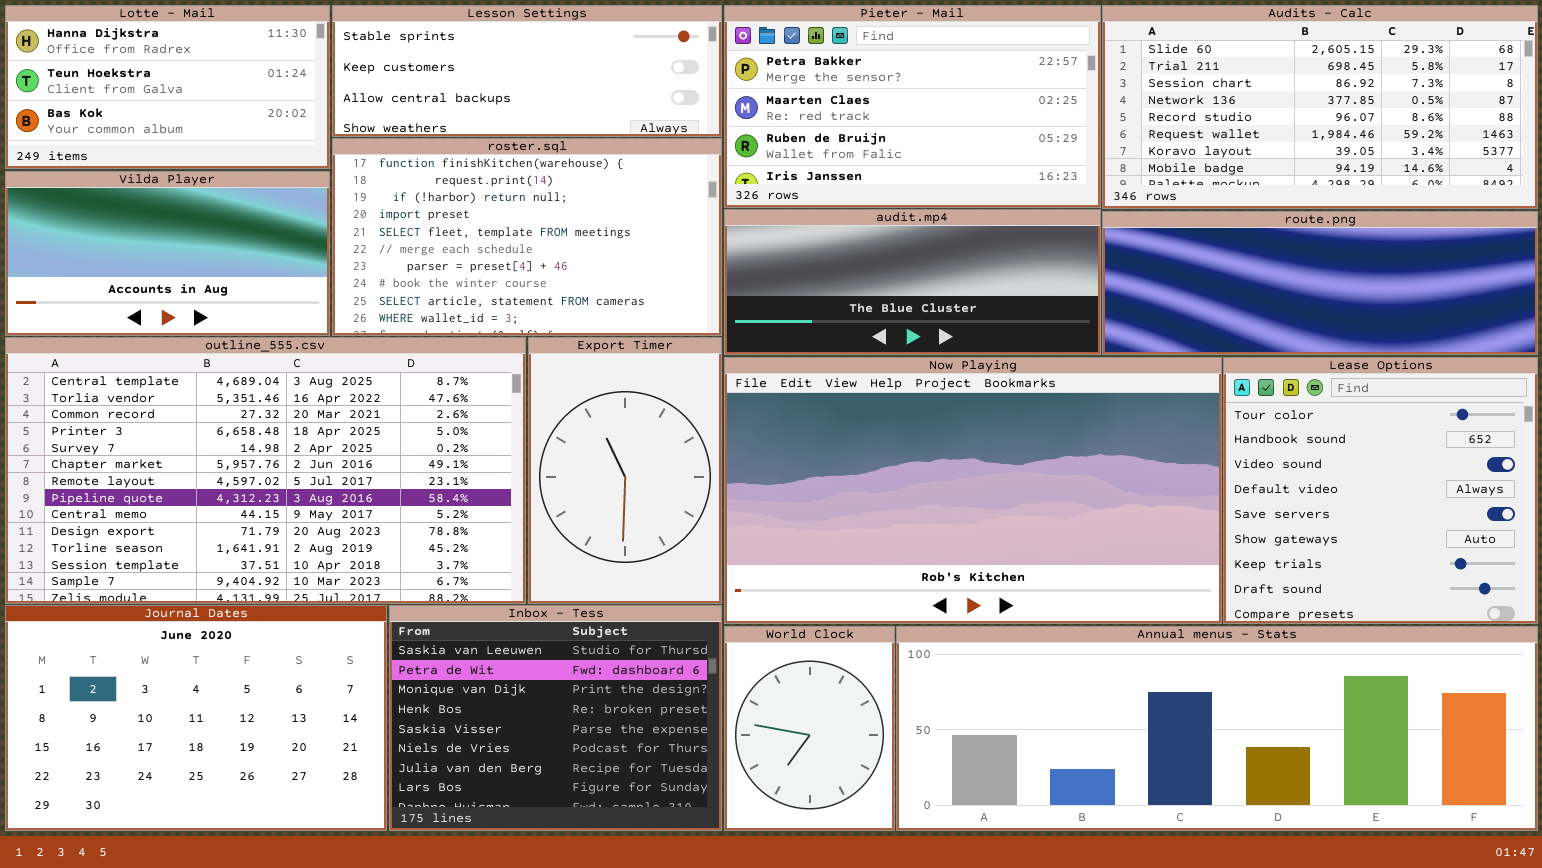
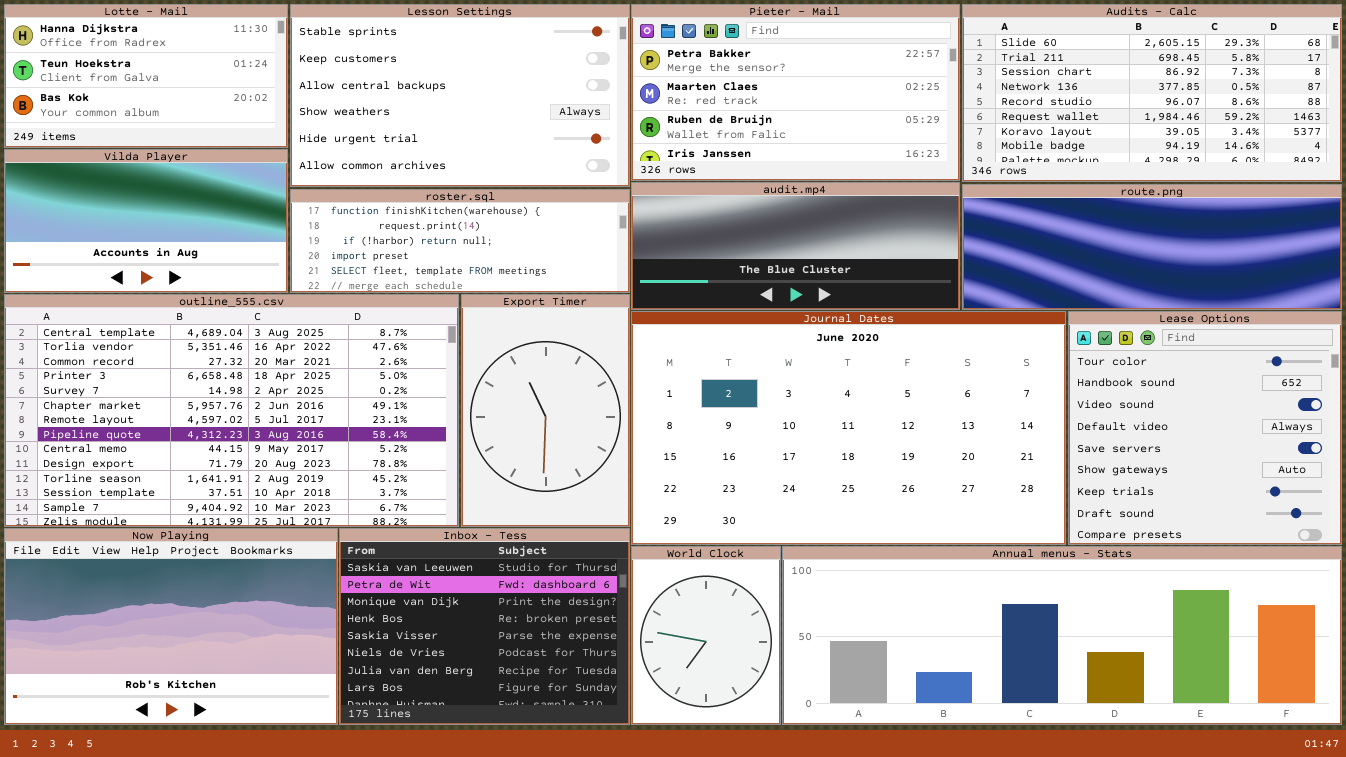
Lesson Settings: [332,5,722,137] -> [290,4,630,187], resized
roster.sql: [332,138,722,336] -> [290,189,630,293], resized
Now Playing: [724,357,1222,624] -> [4,528,338,725], moved, resized
Journal Dates: [5,605,387,831] -> [631,311,1066,545], moved, resized

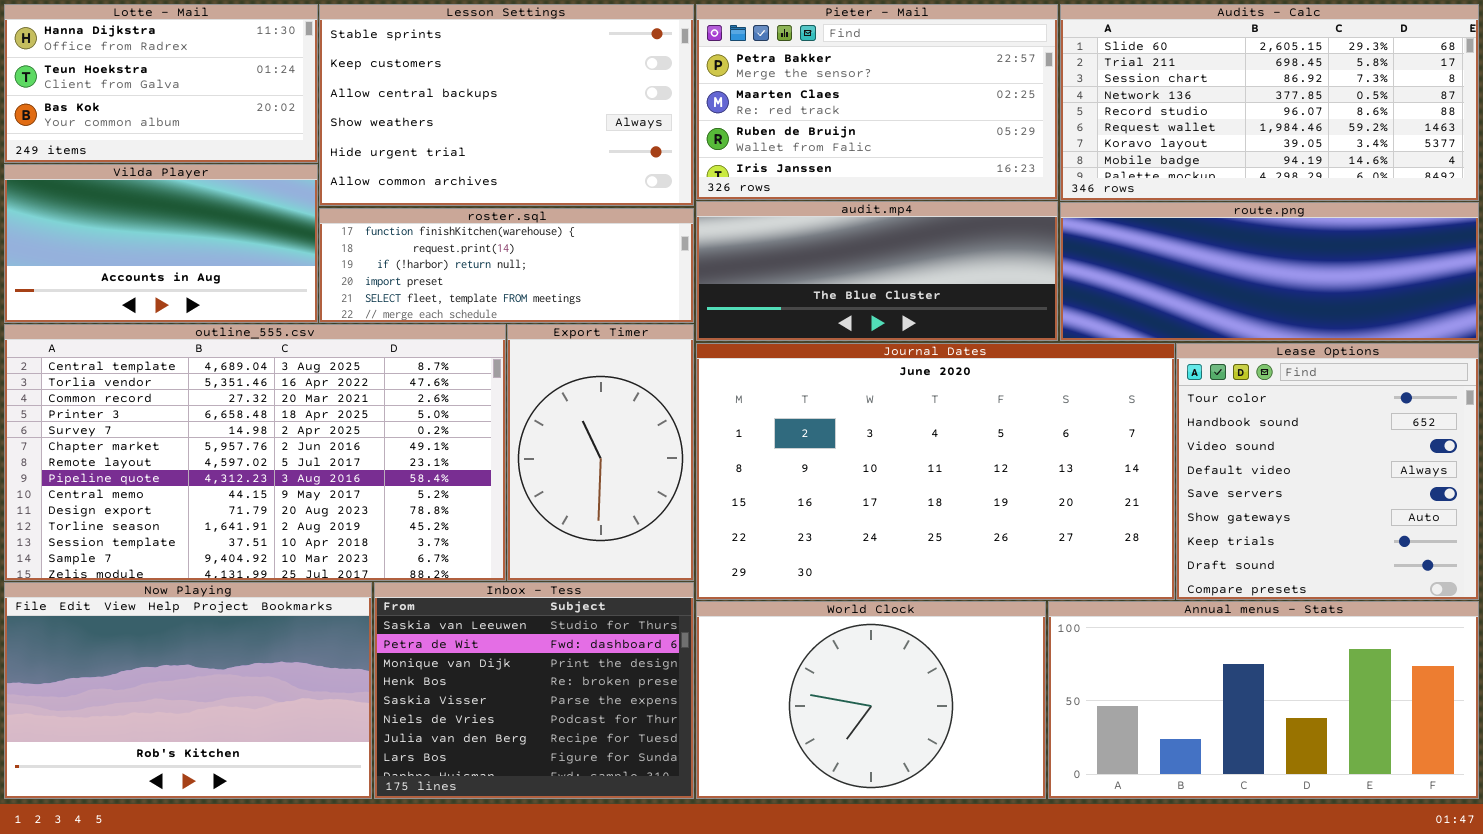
World Clock: [631,546,781,725] -> [696,601,1046,799], resized
Annual menus - Stats: [782,546,1342,725] -> [1048,601,1479,799], resized

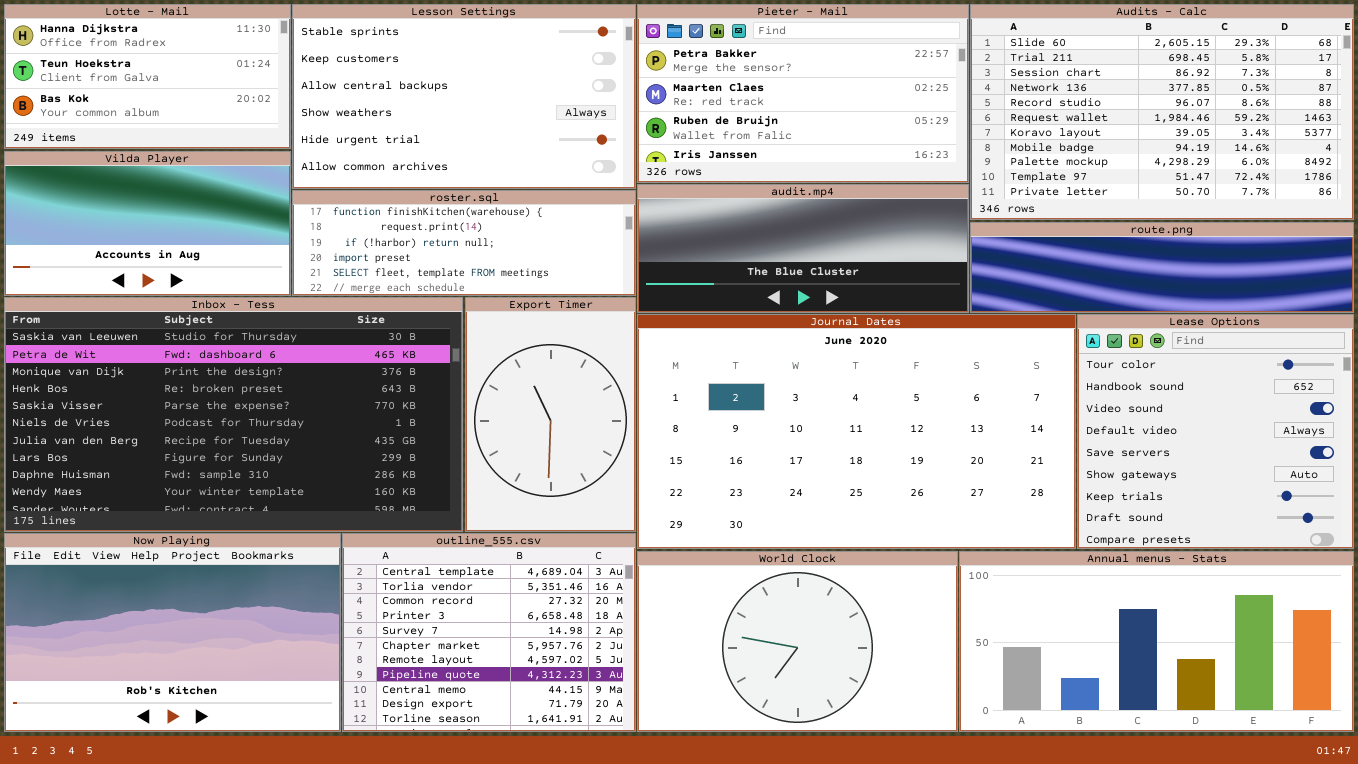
Audits - Calc: [1060,4,1479,201] -> [970,4,1354,220], resized
route.png: [1060,202,1479,341] -> [970,222,1354,313], resized
outline_555.csv: [4,324,506,581] -> [342,533,636,732], moved, resized
Inbox - Tess: [374,582,694,799] -> [4,297,463,532], moved, resized

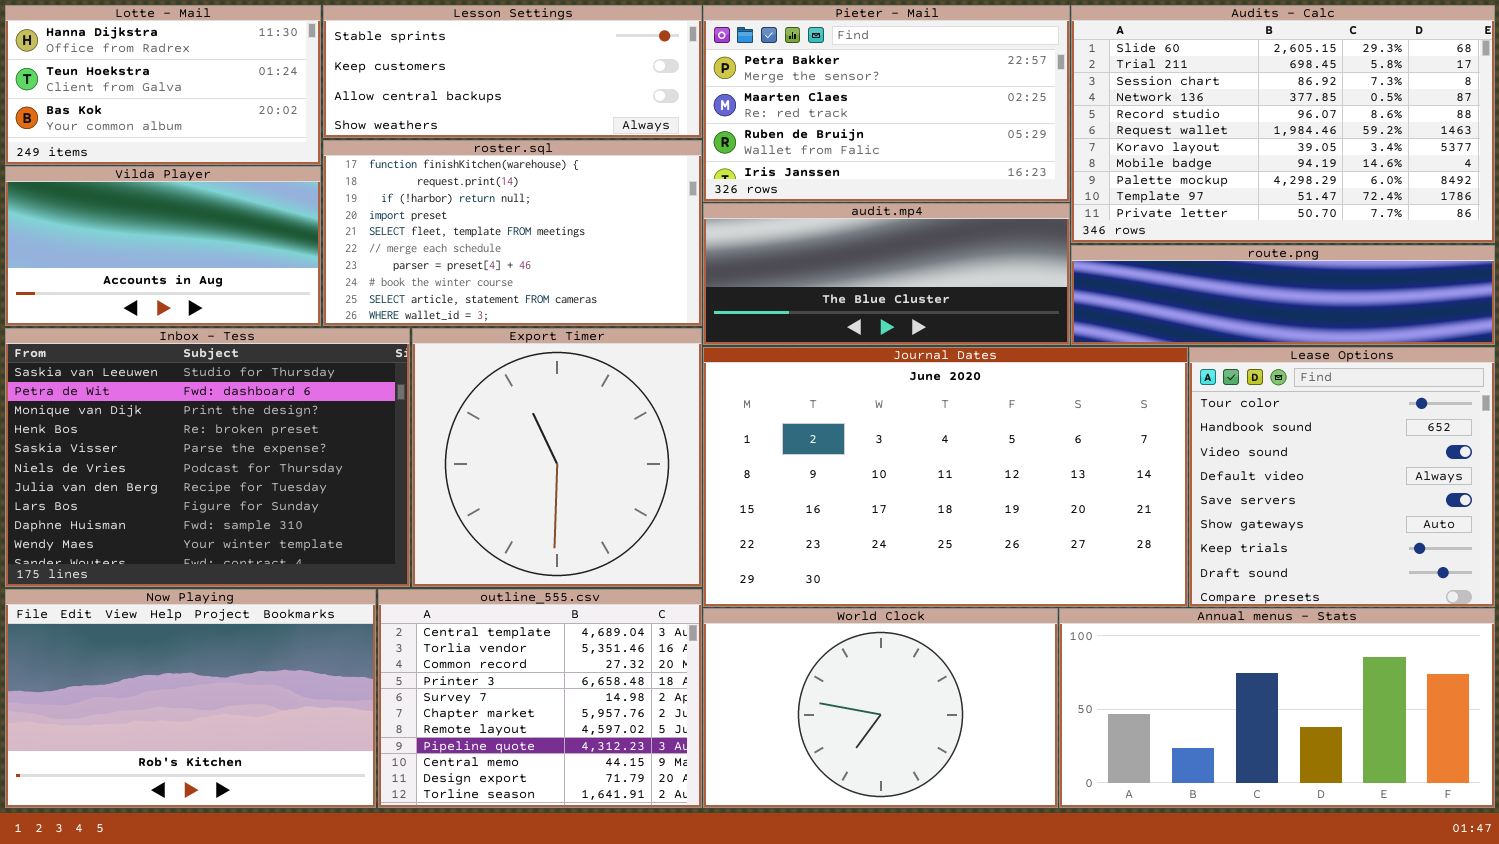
Lesson Settings: [292,4,636,189] -> [323,5,702,138], resized
roster.sql: [292,190,636,296] -> [323,140,702,326], resized
Inbox - Tess: [4,297,463,532] -> [5,328,410,587], resized
Export Timer: [465,297,636,532] -> [412,328,702,587], resized

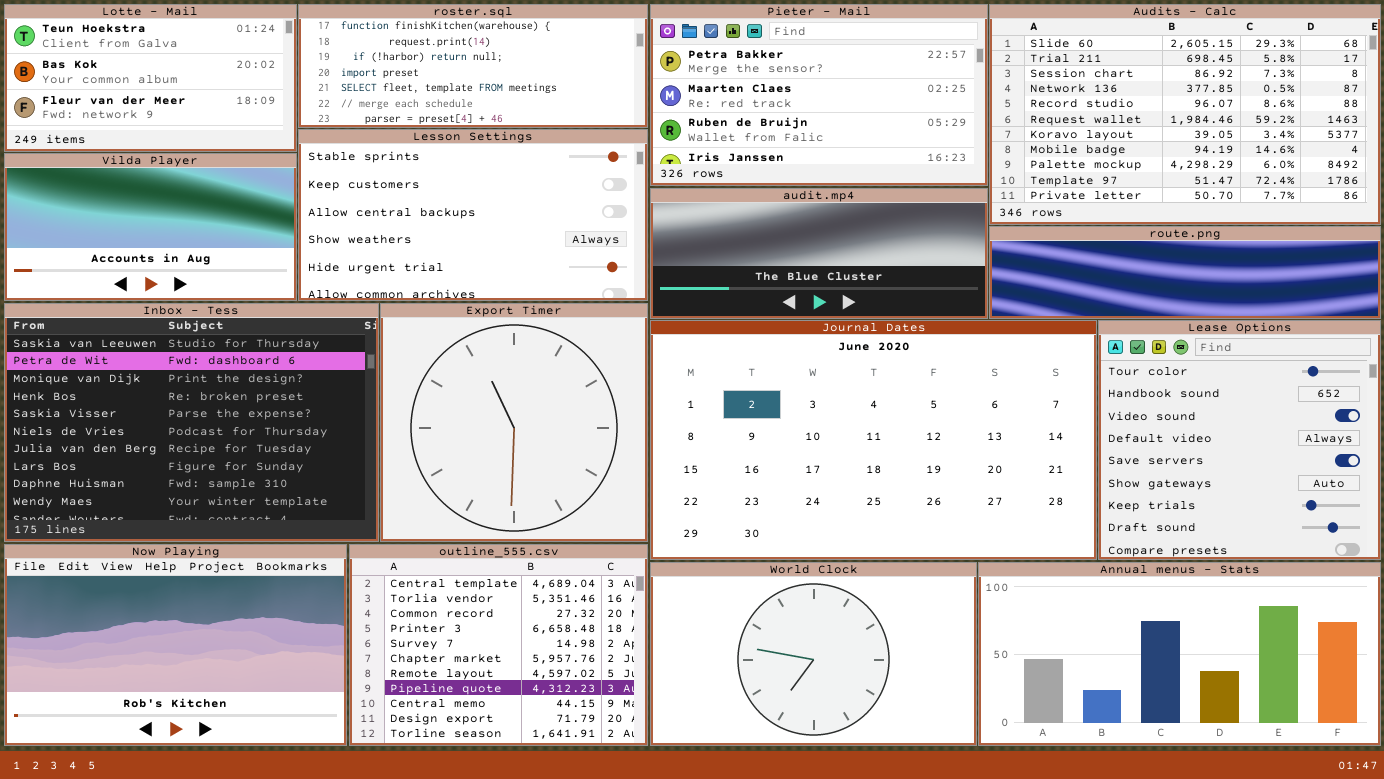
Lotte - Mail: [5,5,321,165] -> [4,4,297,152], scrolled down 1 row
Lesson Settings: [323,5,702,138] -> [298,129,648,301], moved, resized
roster.sql: [323,140,702,326] -> [298,4,648,128], moved, resized

